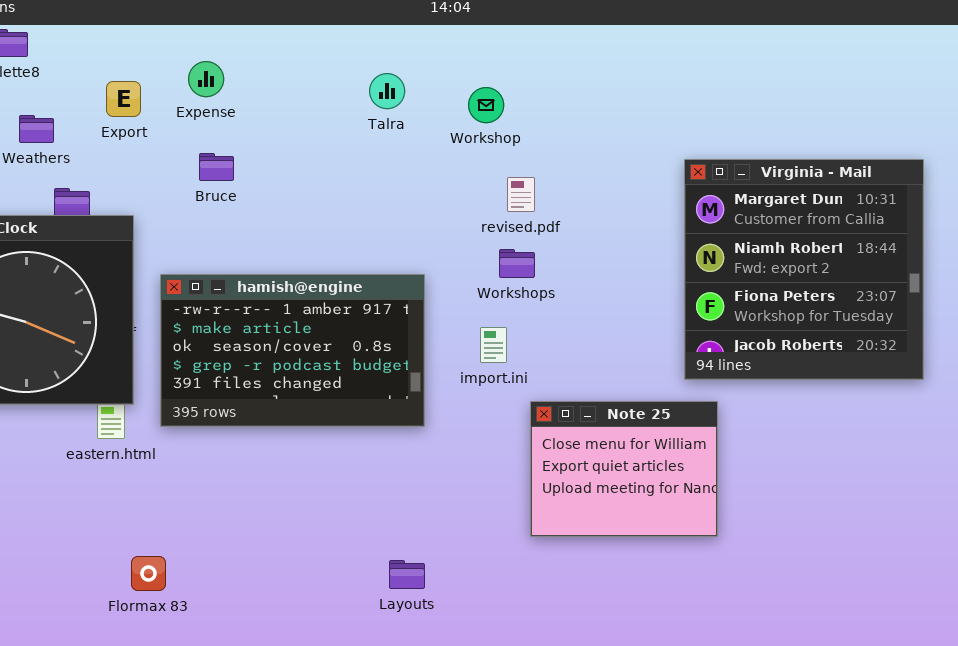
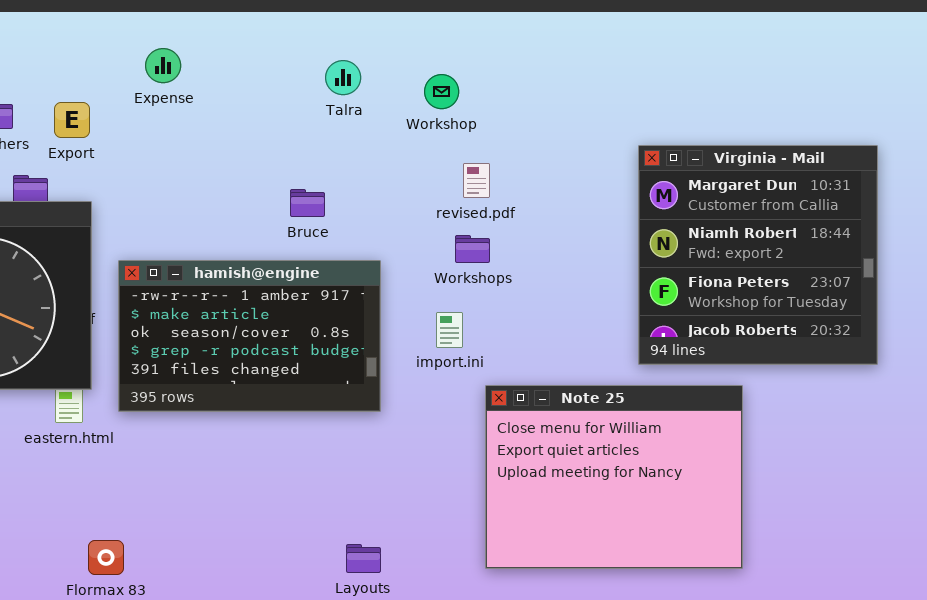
Export: [106,81,141,117] -> [54,102,90,138], moved
Bruce: [199,153,234,181] -> [290,189,325,217], moved
Note 25: [530,401,718,537] -> [485,385,743,569], resized

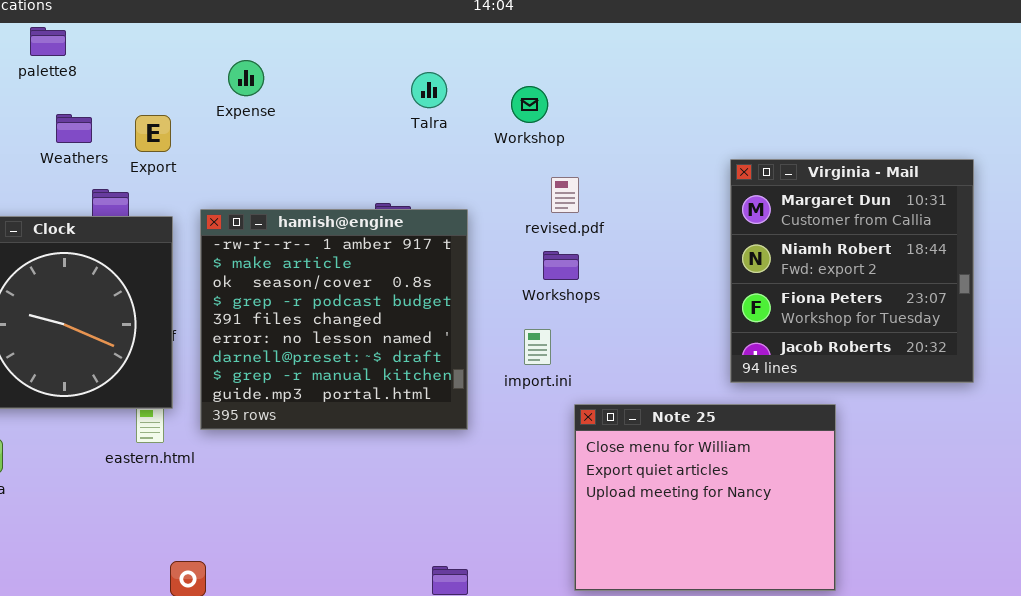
hamish@engine: [118,260,381,412] -> [200,209,468,430], resized

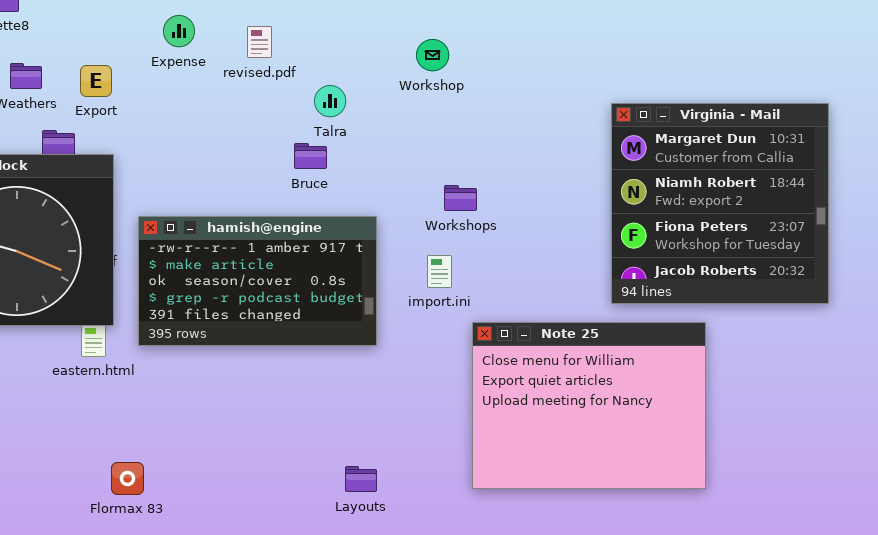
Talra: [411,72,447,108] -> [314,85,346,117], moved
revised.pdf: [551,177,579,213] -> [247,26,272,58], moved
hamish@engine: [200,209,468,430] -> [138,216,377,346], resized

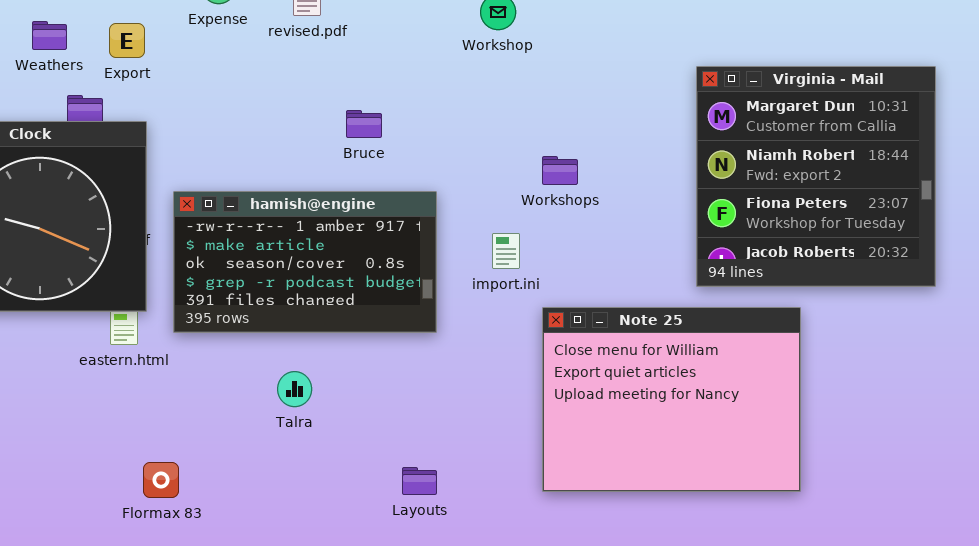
Talra: [314,85,346,117] -> [277,371,312,407], moved
Workshops: [444,185,477,211] -> [542,156,578,185], moved

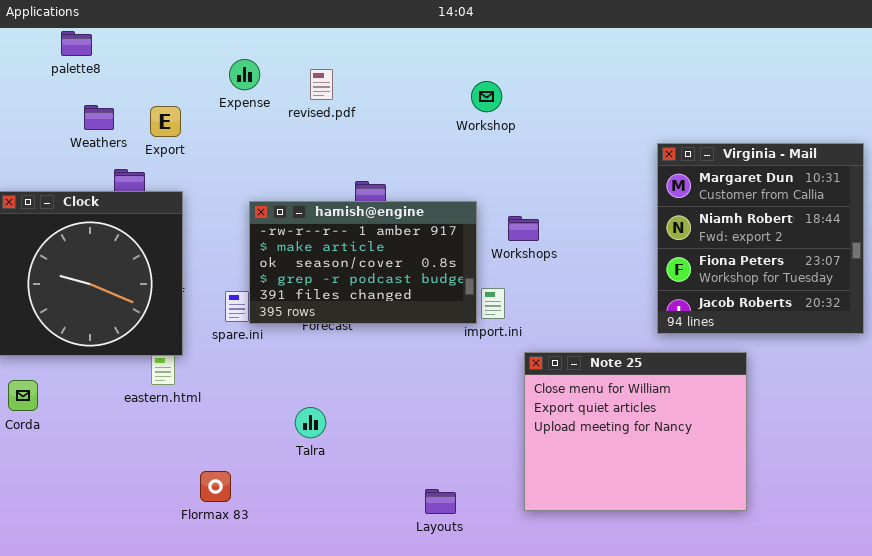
Workshops: [542,156,578,185] -> [508,216,539,241], moved
hamish@engine: [173,191,437,333] -> [249,201,477,324], moved
Flormax 83: [143,462,179,498] -> [200,471,231,502], moved
Layouts: [402,467,437,495] -> [425,489,456,514], moved

